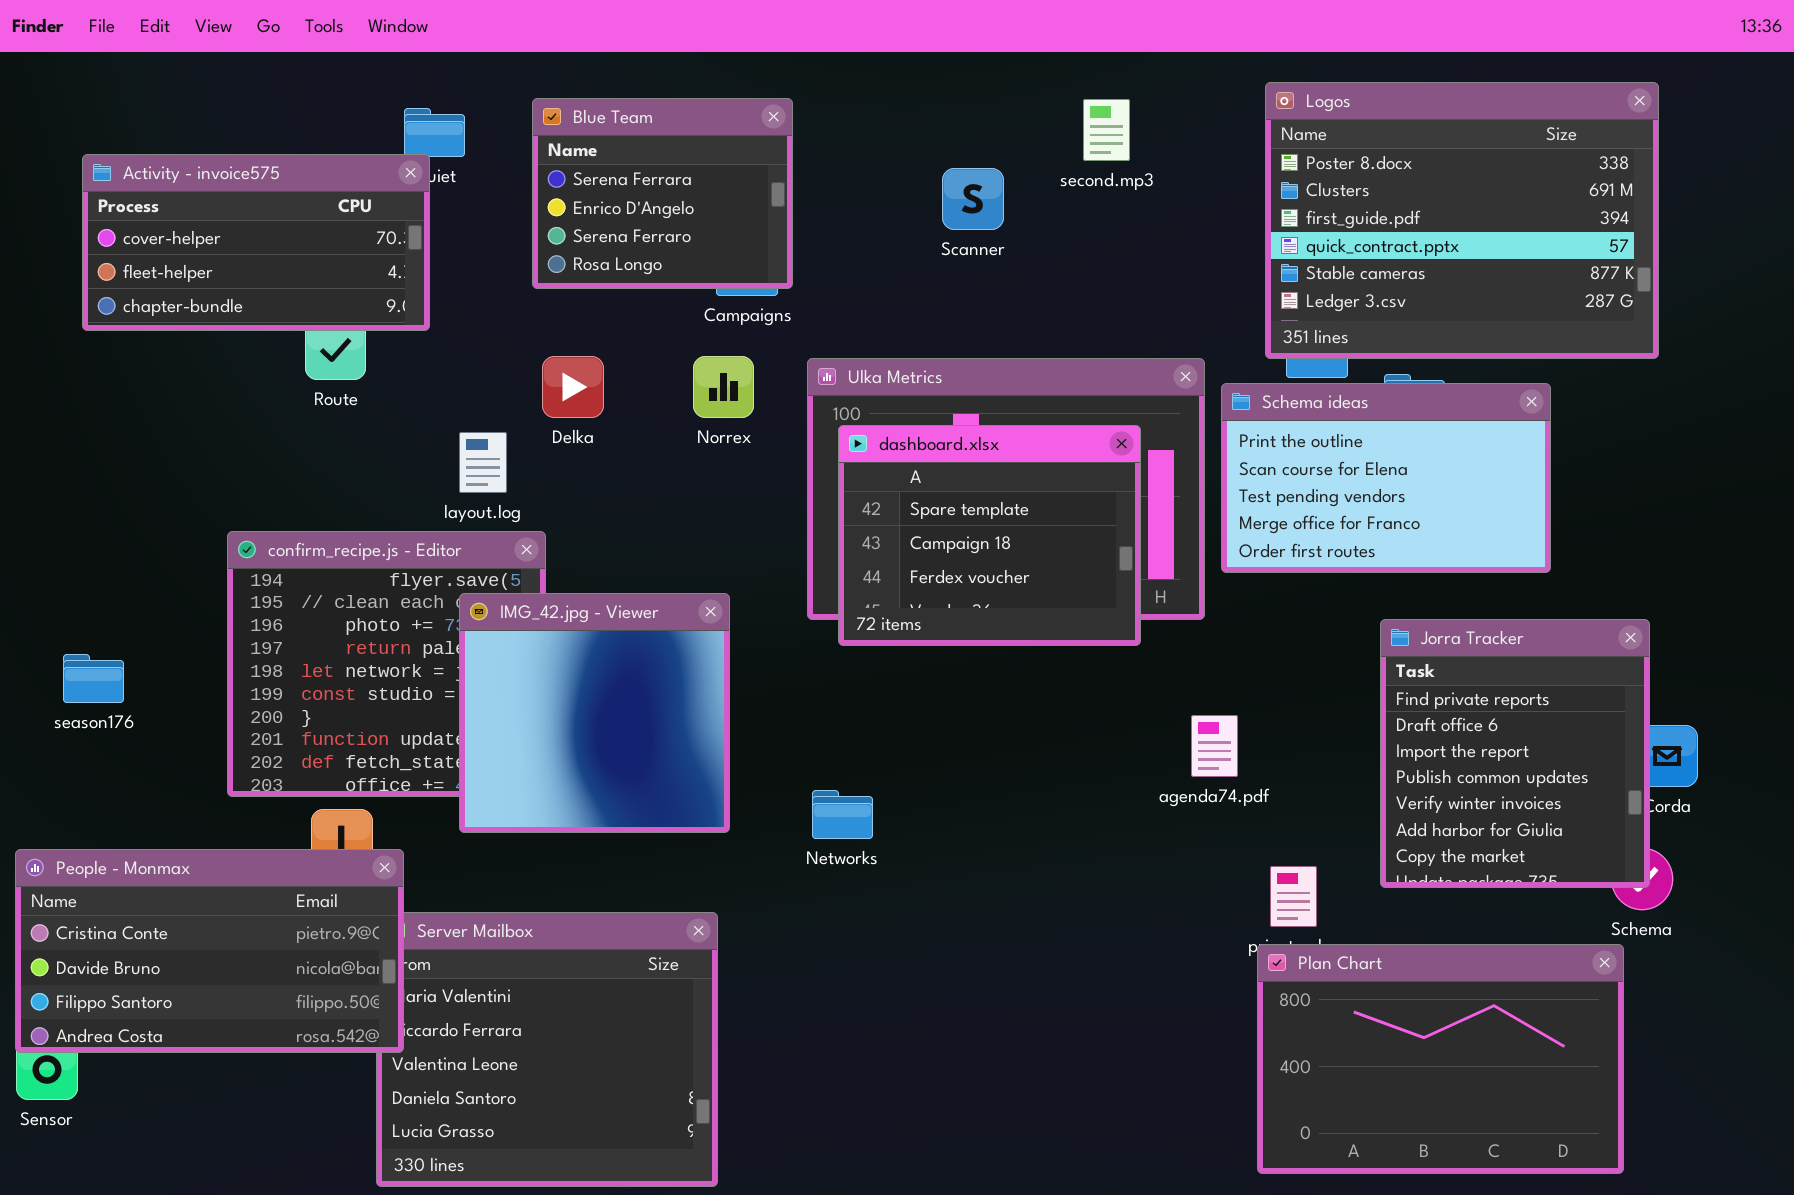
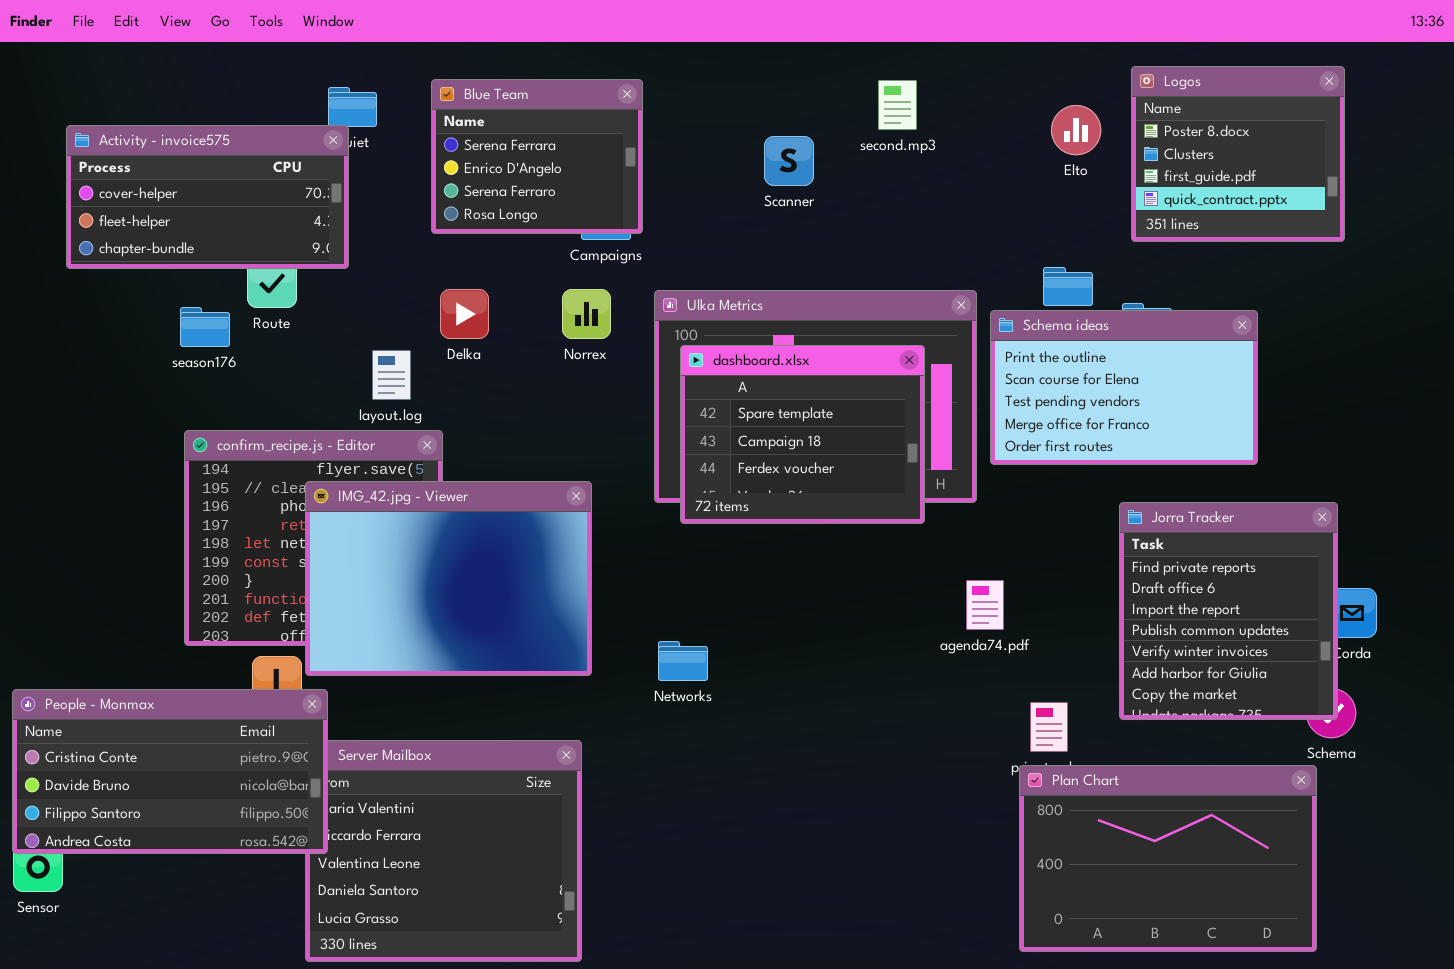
Logos: [1265,82,1659,359] -> [1131,66,1345,242], resized
IMG_42.jpg - Viewer: [459,593,730,833] -> [305,481,592,676], resized
season176: [63,654,124,703] -> [180,307,230,347], moved

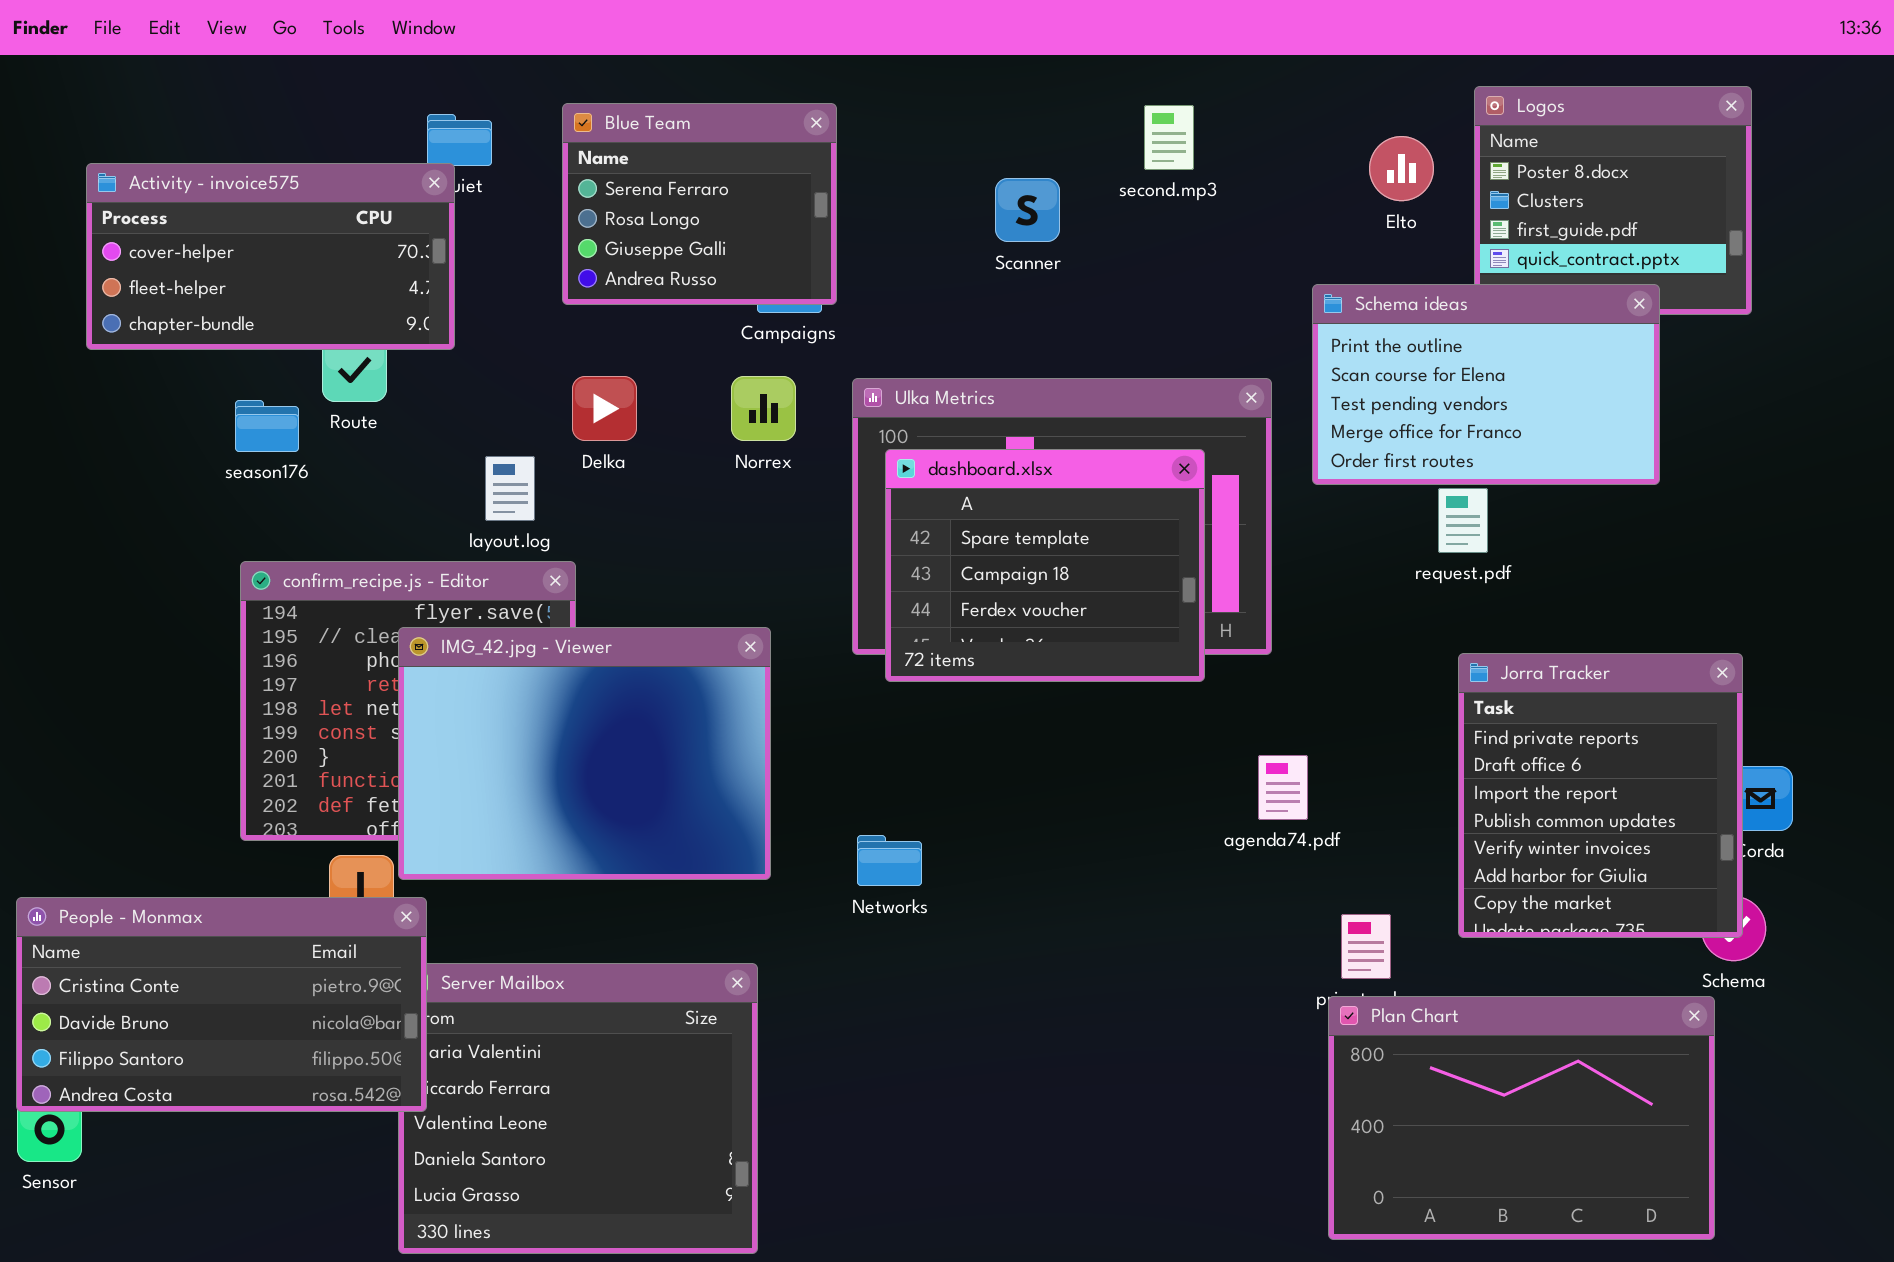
Blue Team: [431,79,643,234] -> [562,103,837,305], scrolled down 2 rows
Schema ideas: [990,310,1258,465] -> [1312,284,1660,485], moved

